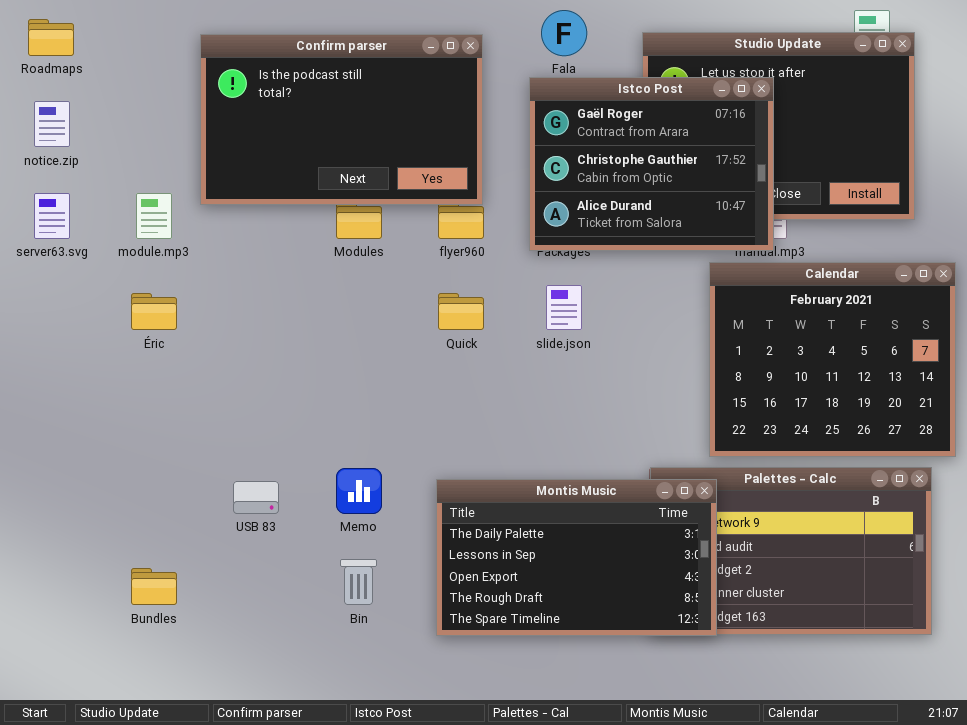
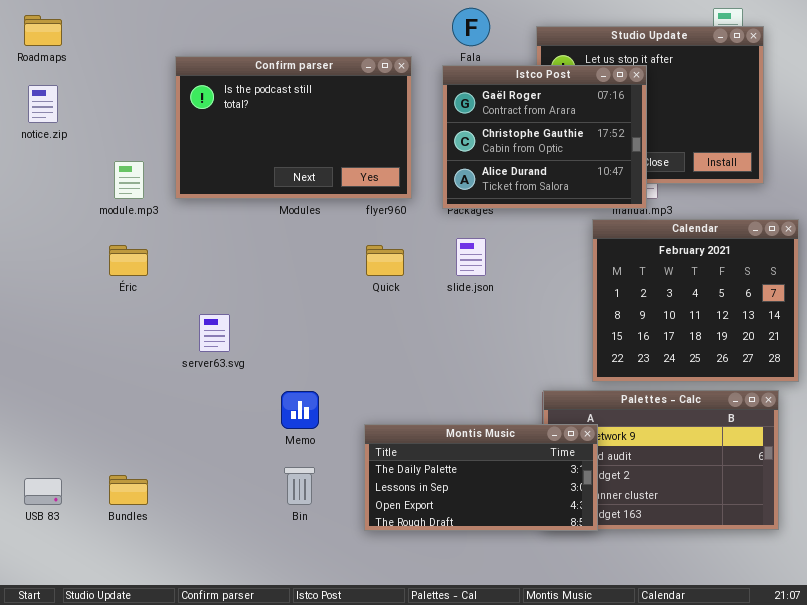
Confirm parser: [200,34,483,205] -> [175,56,412,199], moved
server63.svg: [34,193,70,239] -> [199,314,230,352], moved
Montis Music: [436,479,717,636] -> [364,424,598,531], resized
USB 83: [233,481,279,514] -> [24,478,62,505], moved

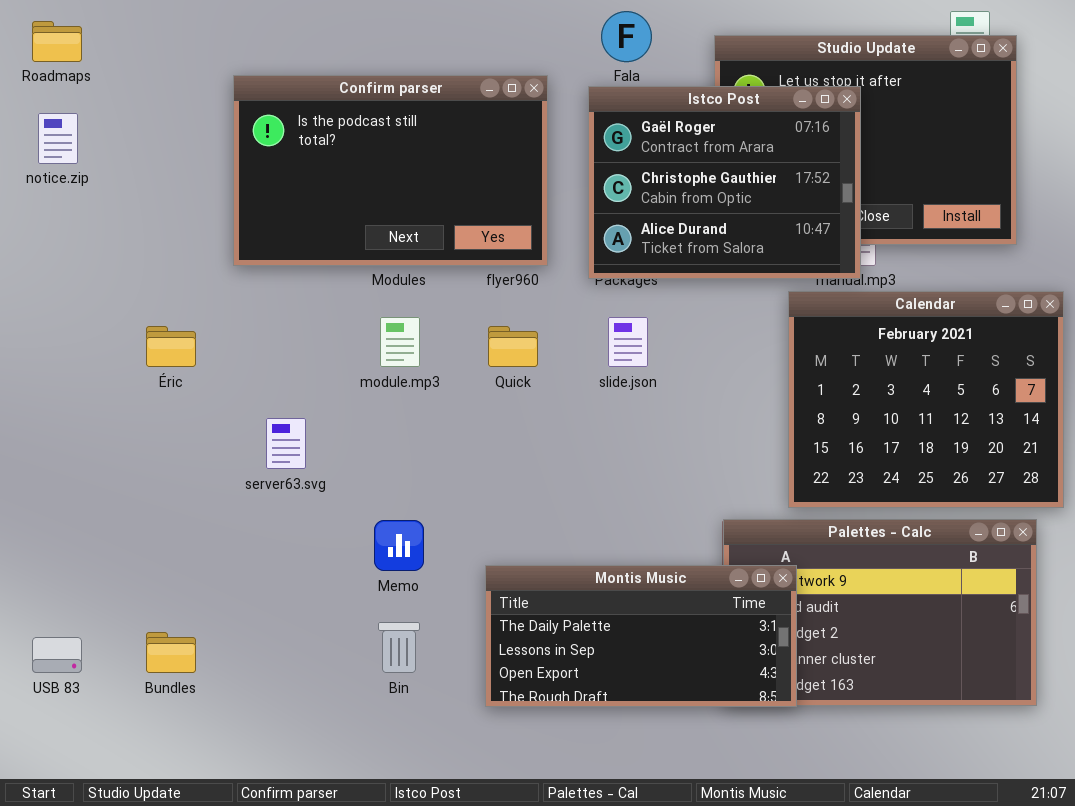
module.mp3: [114,161,144,199] -> [380,317,420,367], moved

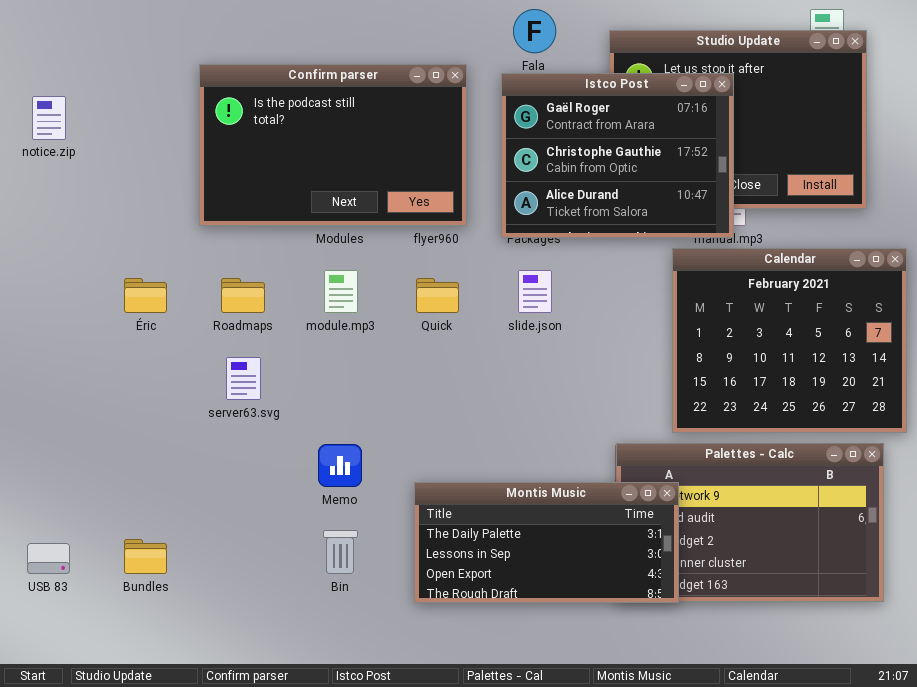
Roadmaps: [32,21,82,62] -> [221,278,265,313], moved

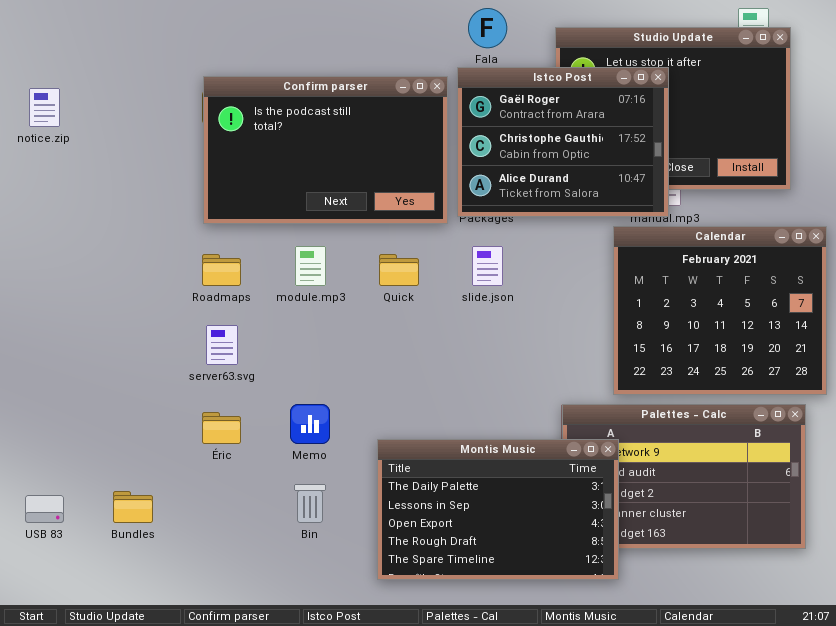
Confirm parser: [199,64,467,226] -> [203,76,448,224], moved
Éric: [124,278,167,313] -> [202,412,241,444], moved
Montis Music: [414,482,679,603] -> [377,439,619,580], resized

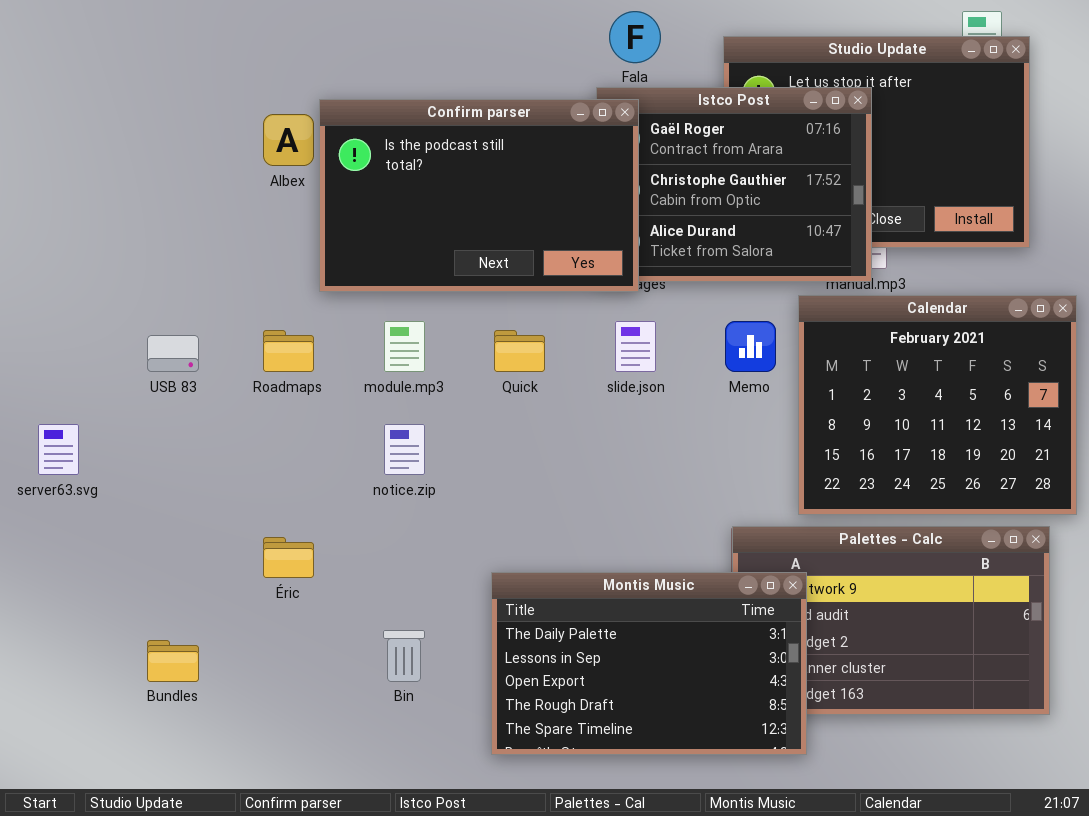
Confirm parser: [203,76,448,224] -> [319,99,639,292], moved
notice.zip: [29,88,60,127] -> [384,424,425,475], moved
server63.svg: [206,325,238,365] -> [38,424,79,475], moved
Memo: [290,404,330,444] -> [725,321,776,372], moved
USB 83: [25,495,64,523] -> [147,335,199,372], moved

